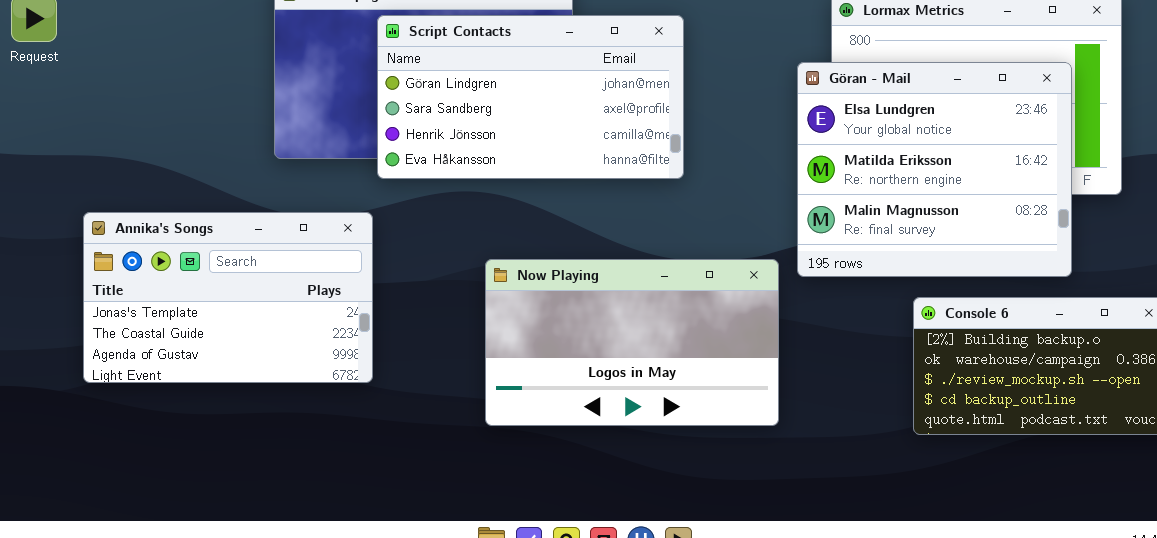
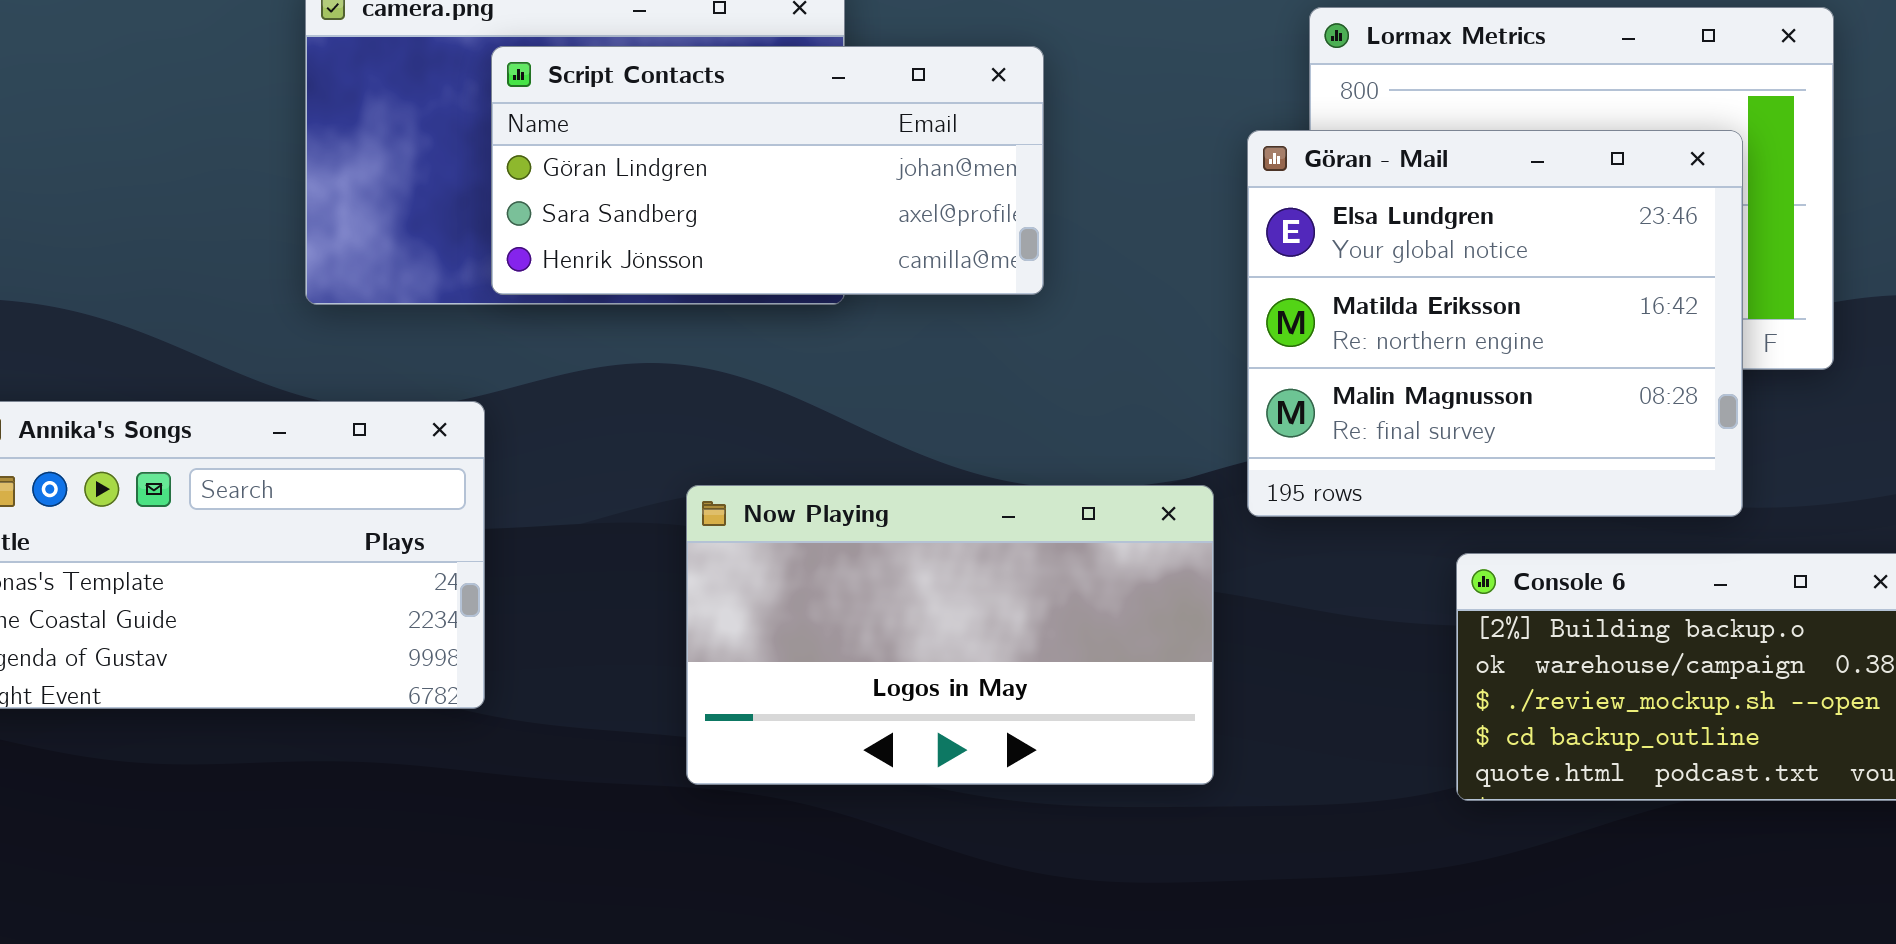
Script Contacts: [377,15,684,179] -> [491,46,1044,295], resized

